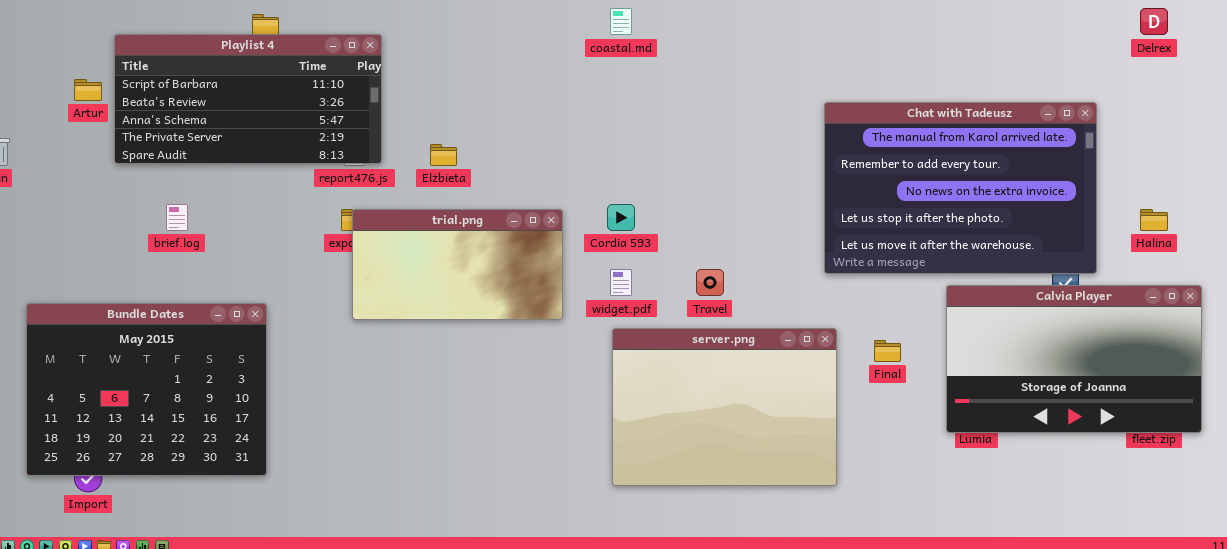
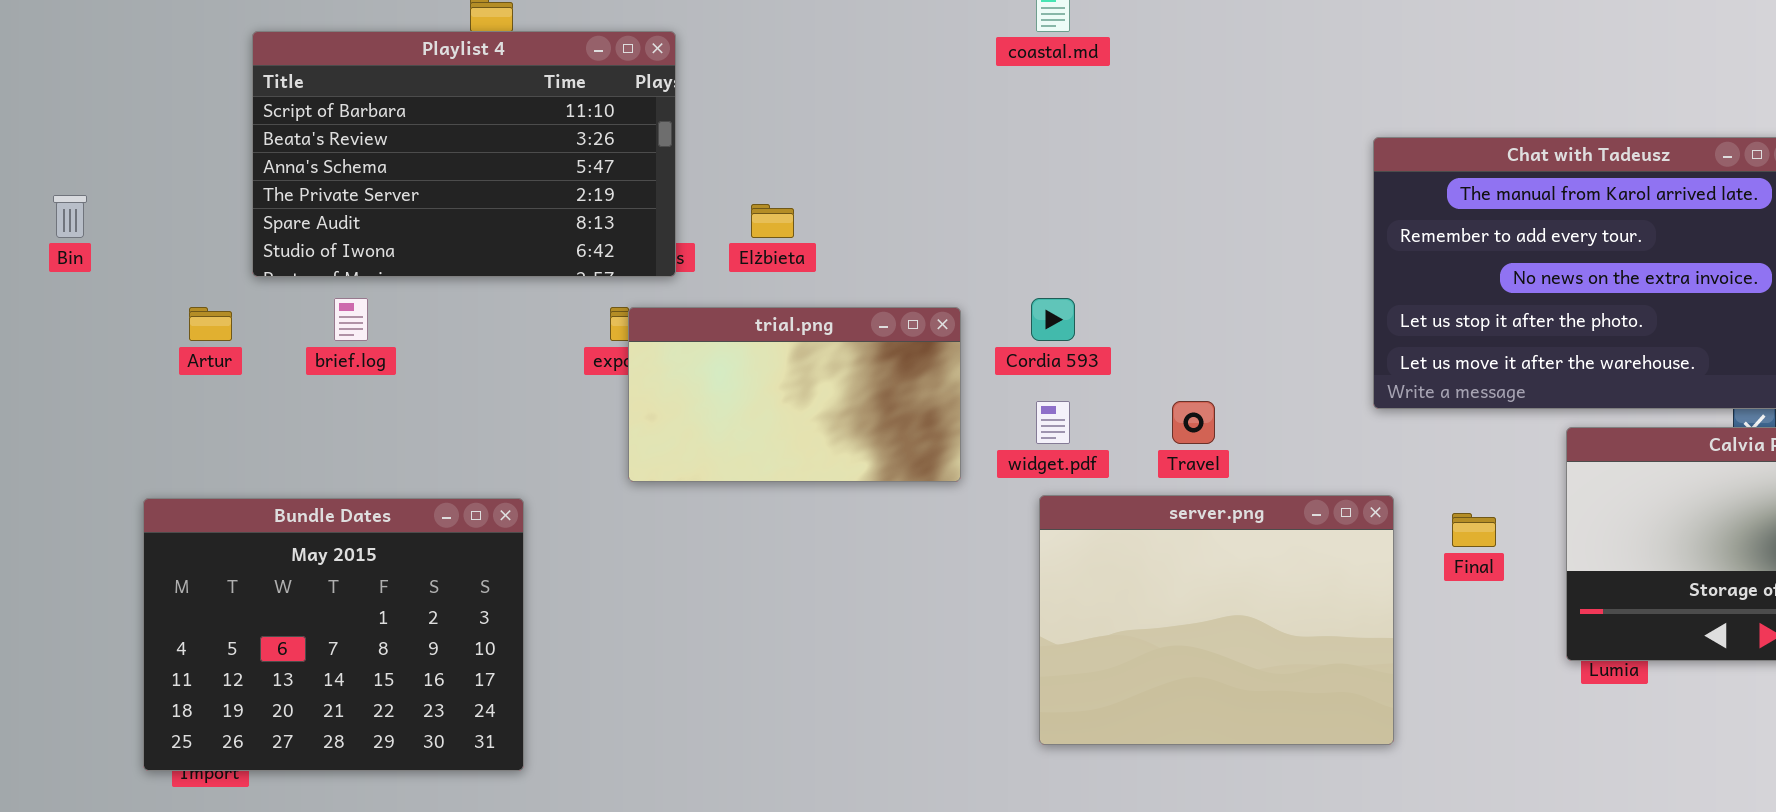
Playlist 4: [114,34,382,164] -> [252,31,676,277], resized
Artur: [74,79,102,101] -> [189,307,232,341], moved
Bundle Dates: [26,303,267,476] -> [143,498,524,771], moved

